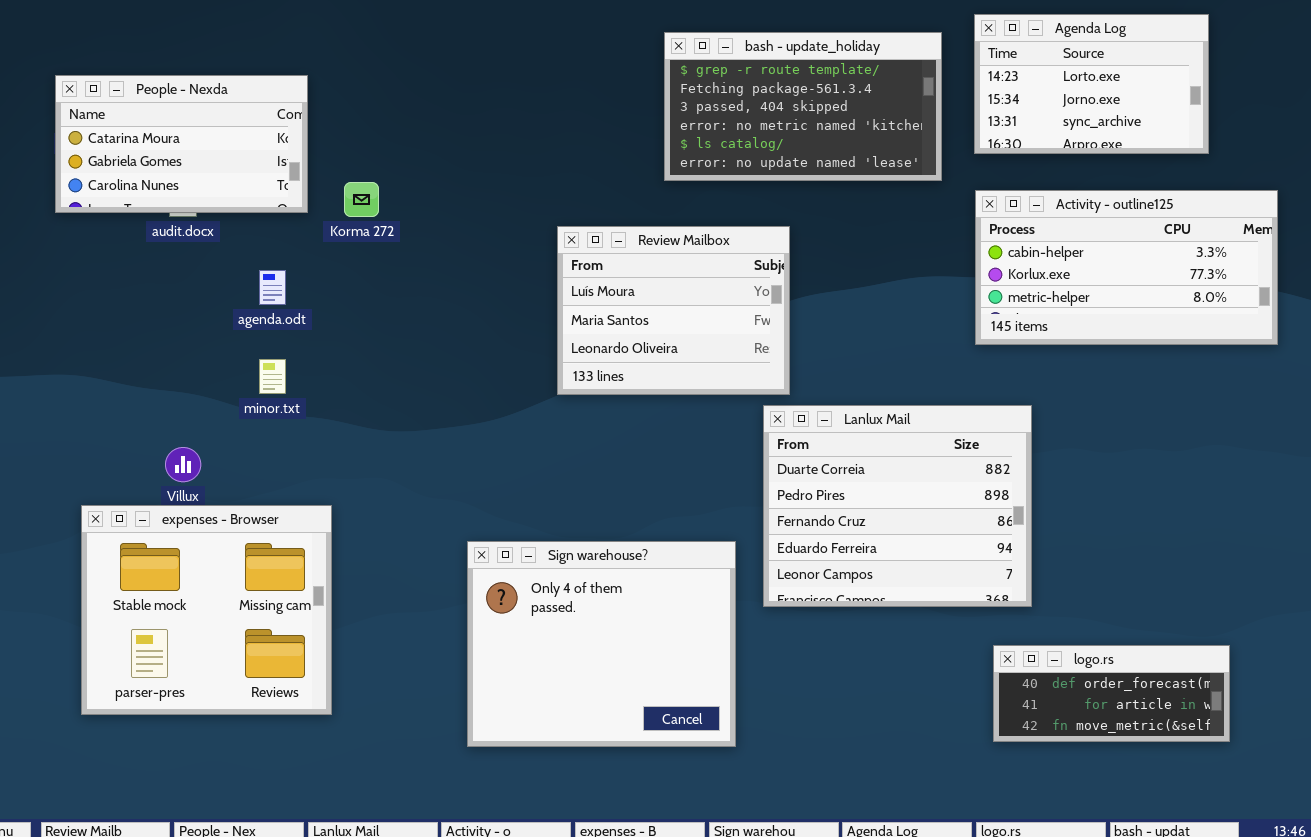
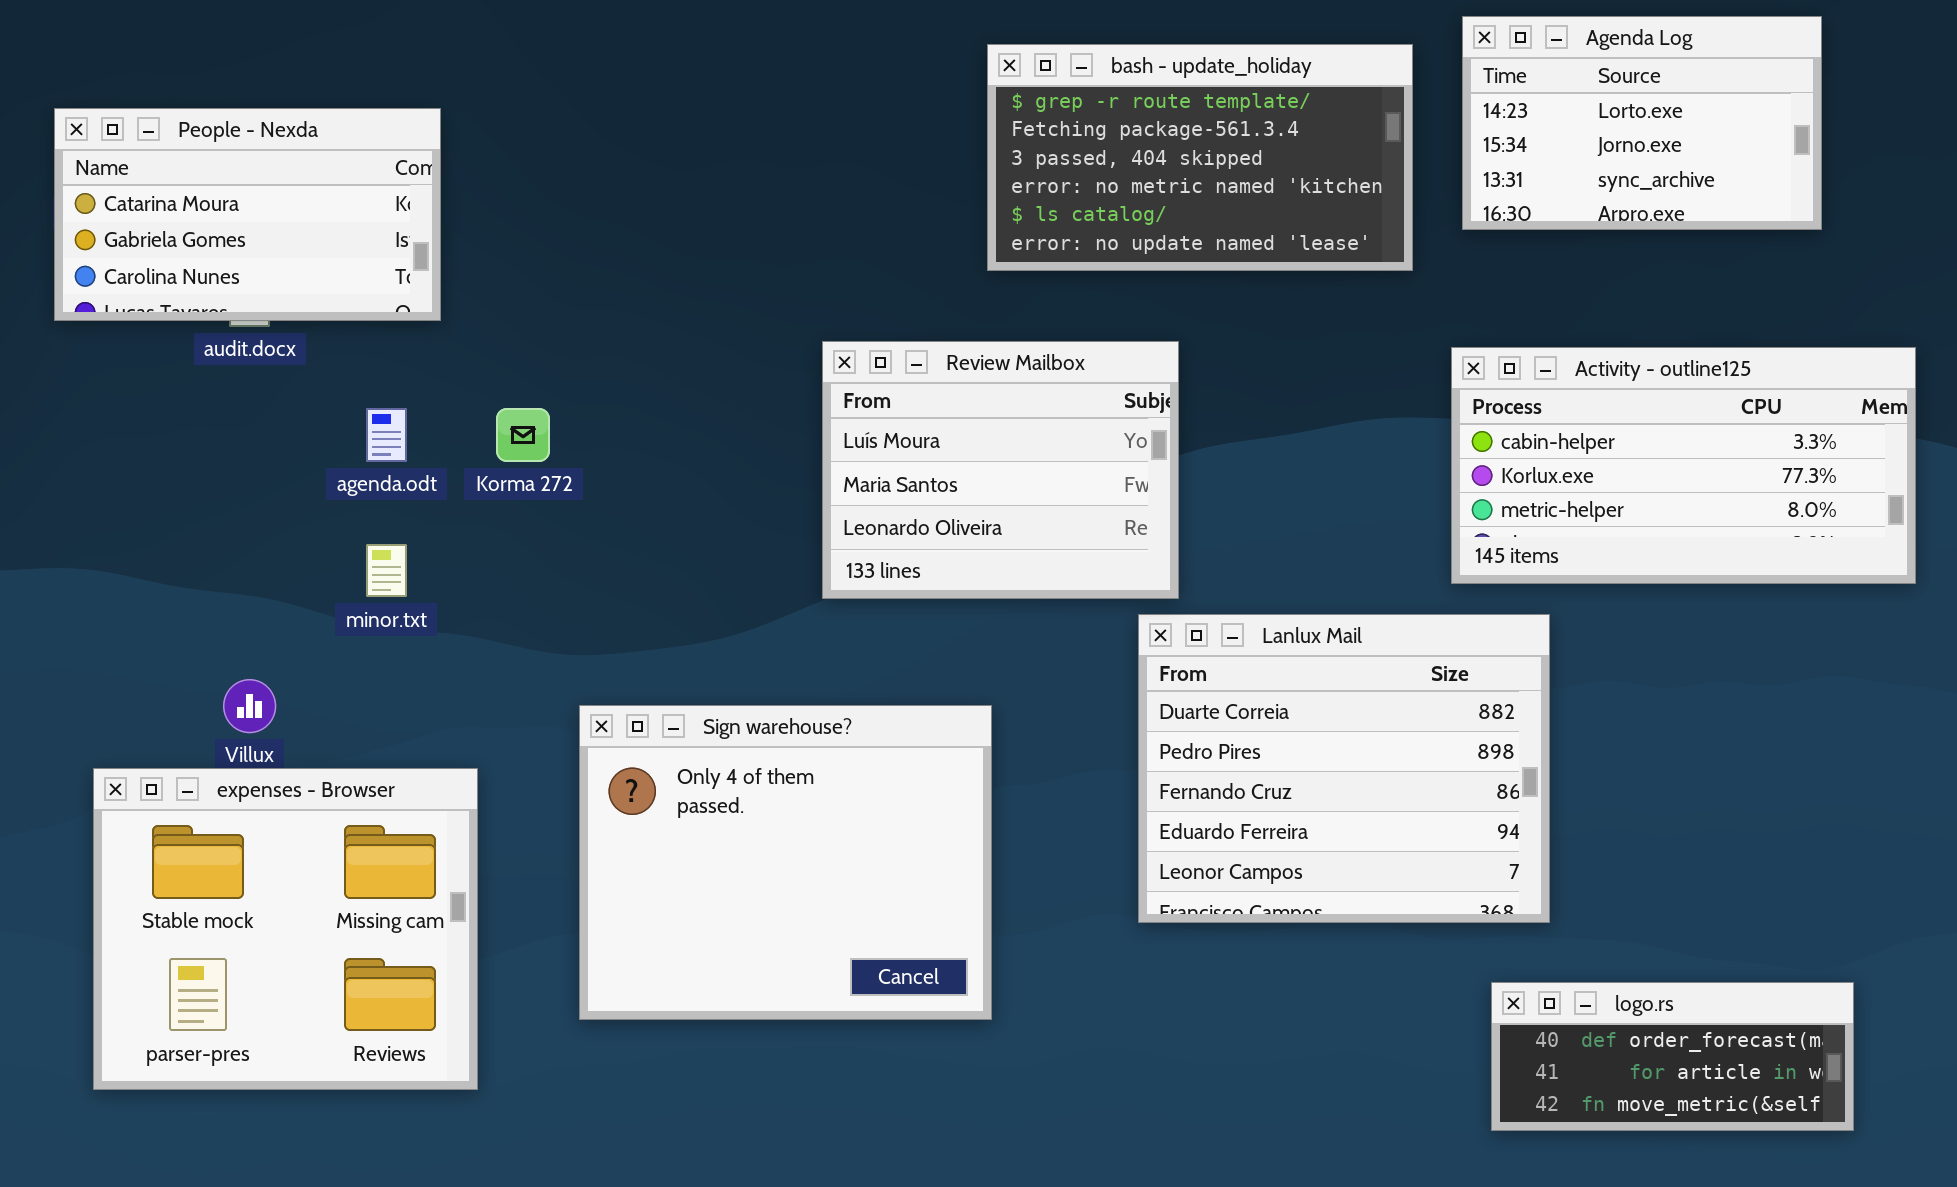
Korma 272: [344,182,379,217] -> [496,408,550,462], moved
Activity - outline125: [975,190,1278,345] -> [1451,347,1916,584], moved
Sign warehouse?: [467,541,736,747] -> [579,705,992,1020], moved

